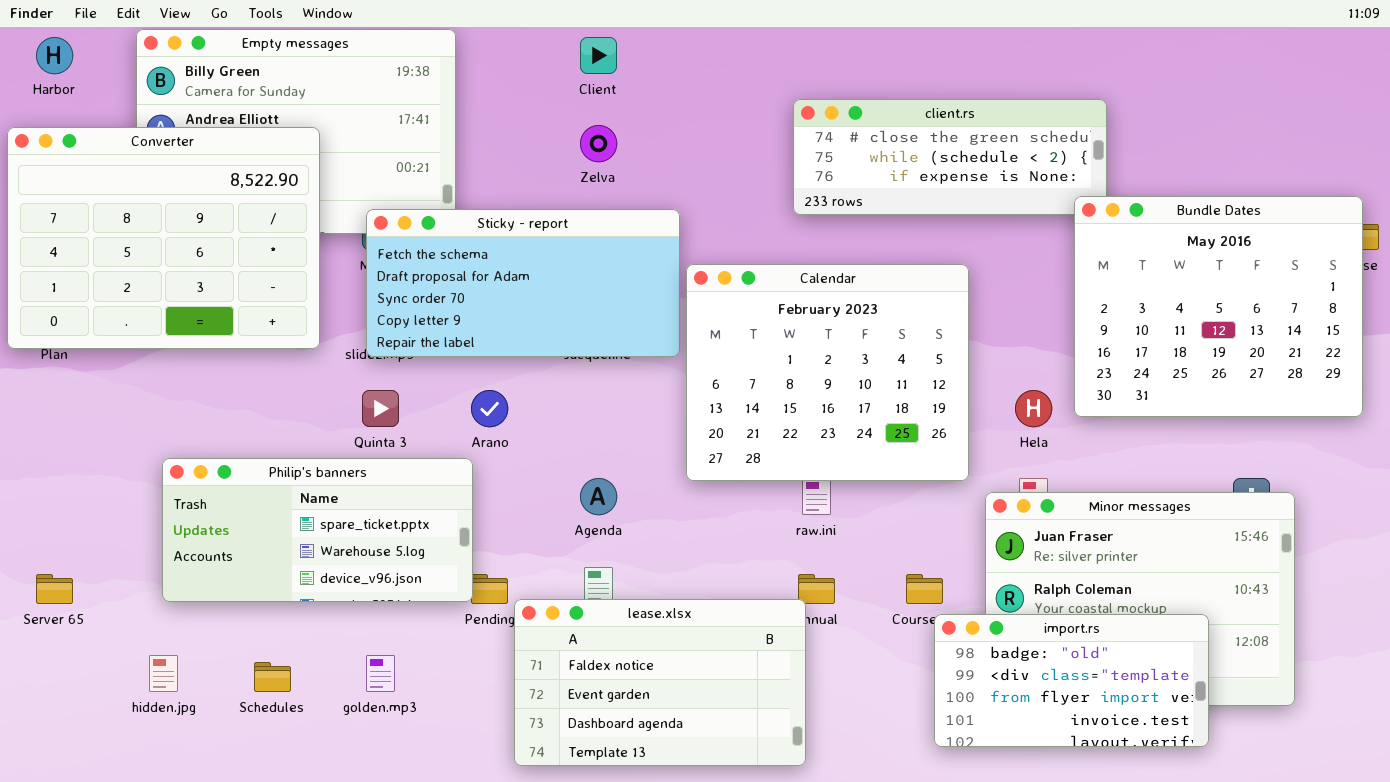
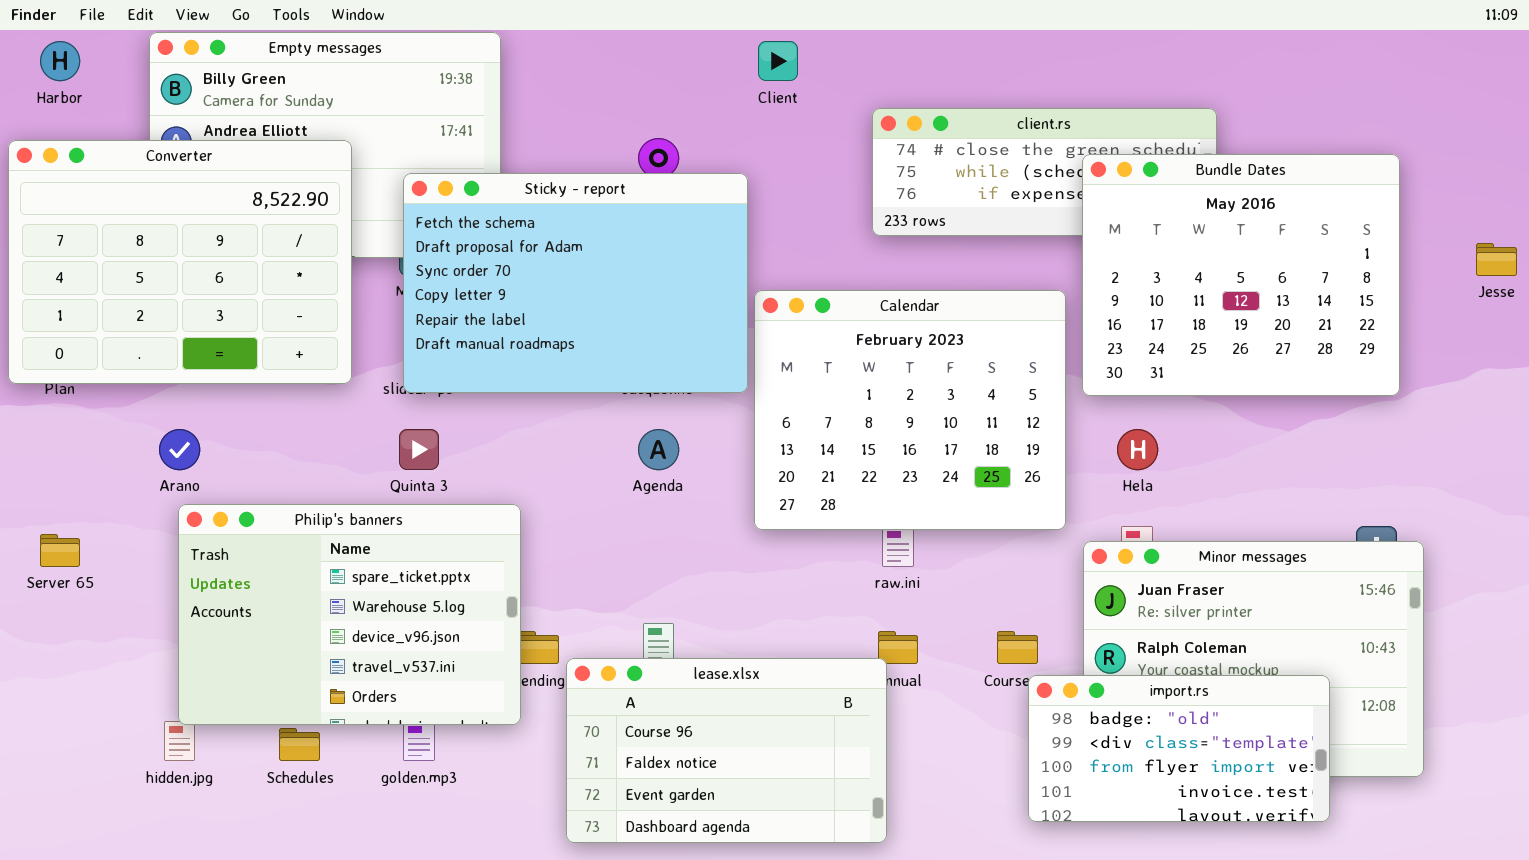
Client: [580,37,617,74] -> [758,41,798,81], moved
Bundle Dates: [1074,196,1363,417] -> [1082,154,1400,396], moved
Sticky - report: [366,209,680,357] -> [403,173,748,393], resized
Arano: [471,390,508,427] -> [159,429,200,470], moved
Philip's banners: [162,458,473,602] -> [178,504,521,725], resized
Agenda: [580,478,617,515] -> [638,429,679,470], moved
Server 65: [36,574,73,604] -> [40,534,80,567], moved
lease.xlsx: [514,599,806,766] -> [566,658,887,843], scrolled up 1 row

